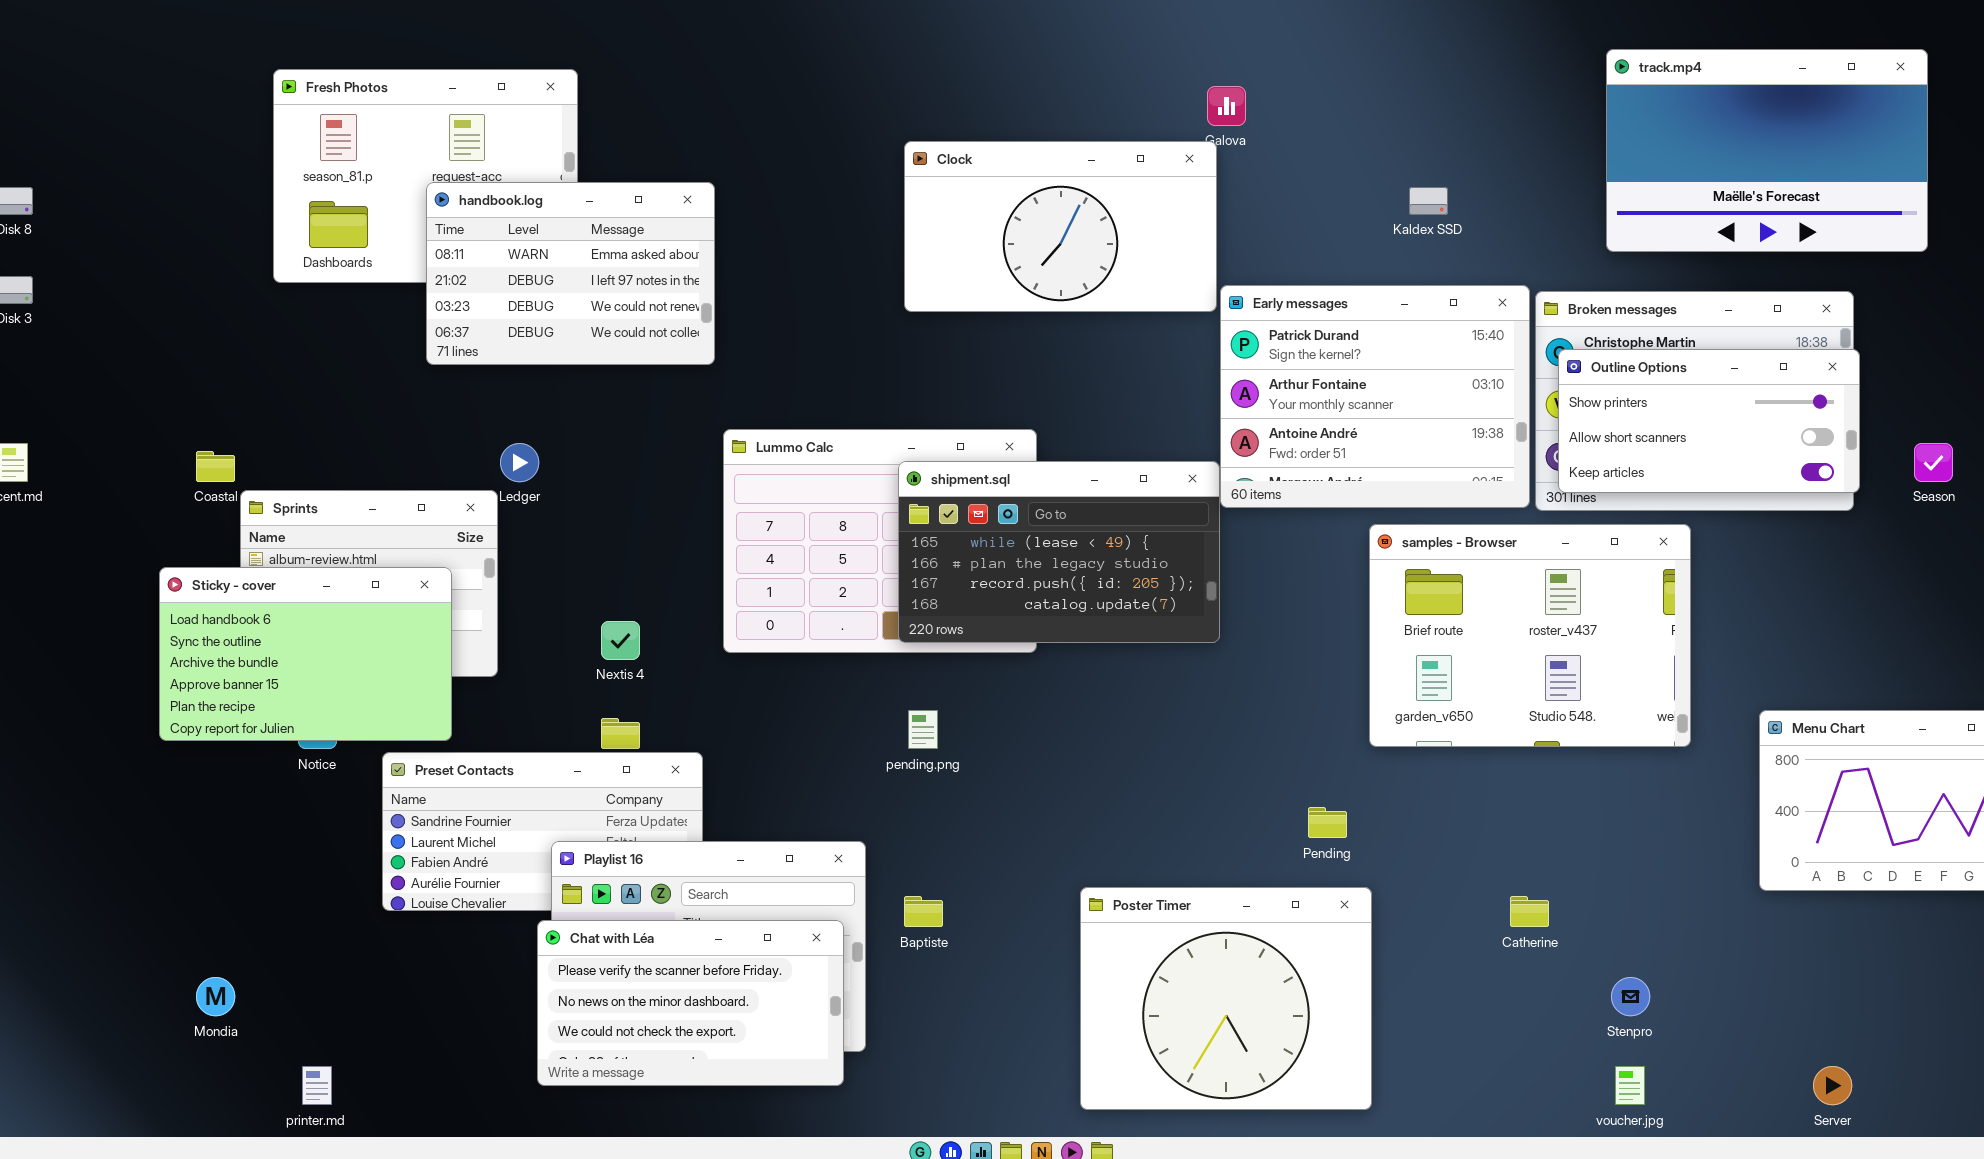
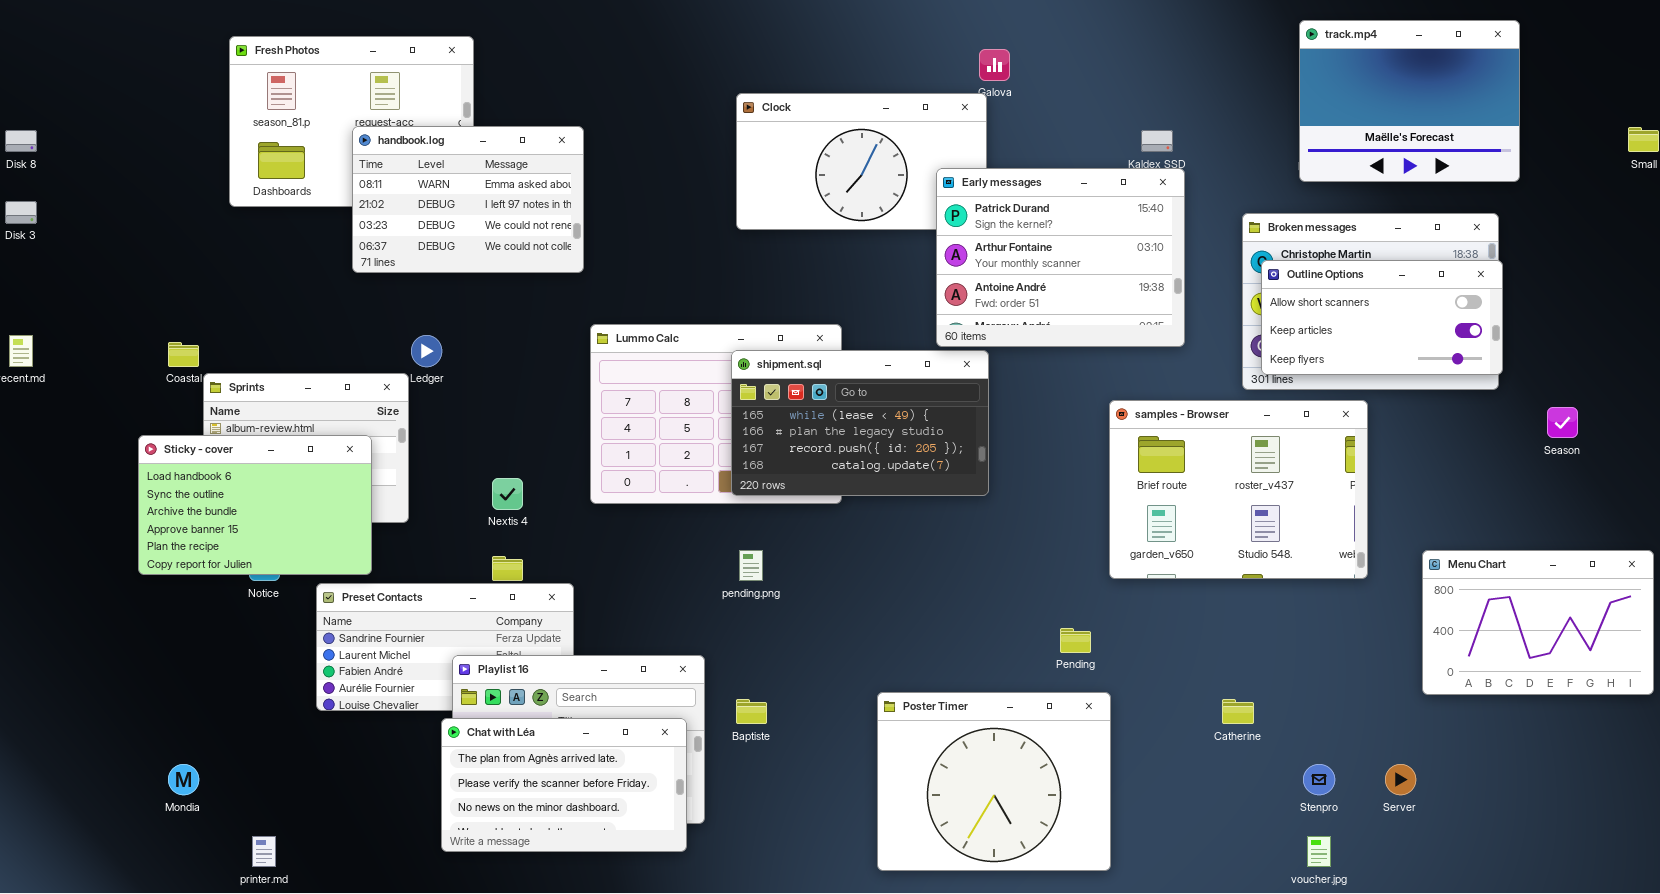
track.mp4: [1606,49,1928,252] -> [1299,20,1520,182], resized
Early messages: [1220,285,1530,508] -> [936,168,1185,347], moved
Outline Options: [1558,349,1860,493] -> [1261,260,1503,375], scrolled down 1 row
Season: [1914,443,1953,482] -> [1547,407,1578,438], moved
Chat with Léa: [537,920,844,1086] -> [441,718,687,852], scrolled up 1 row
Server: [1813,1066,1852,1105] -> [1385,764,1416,795], moved

